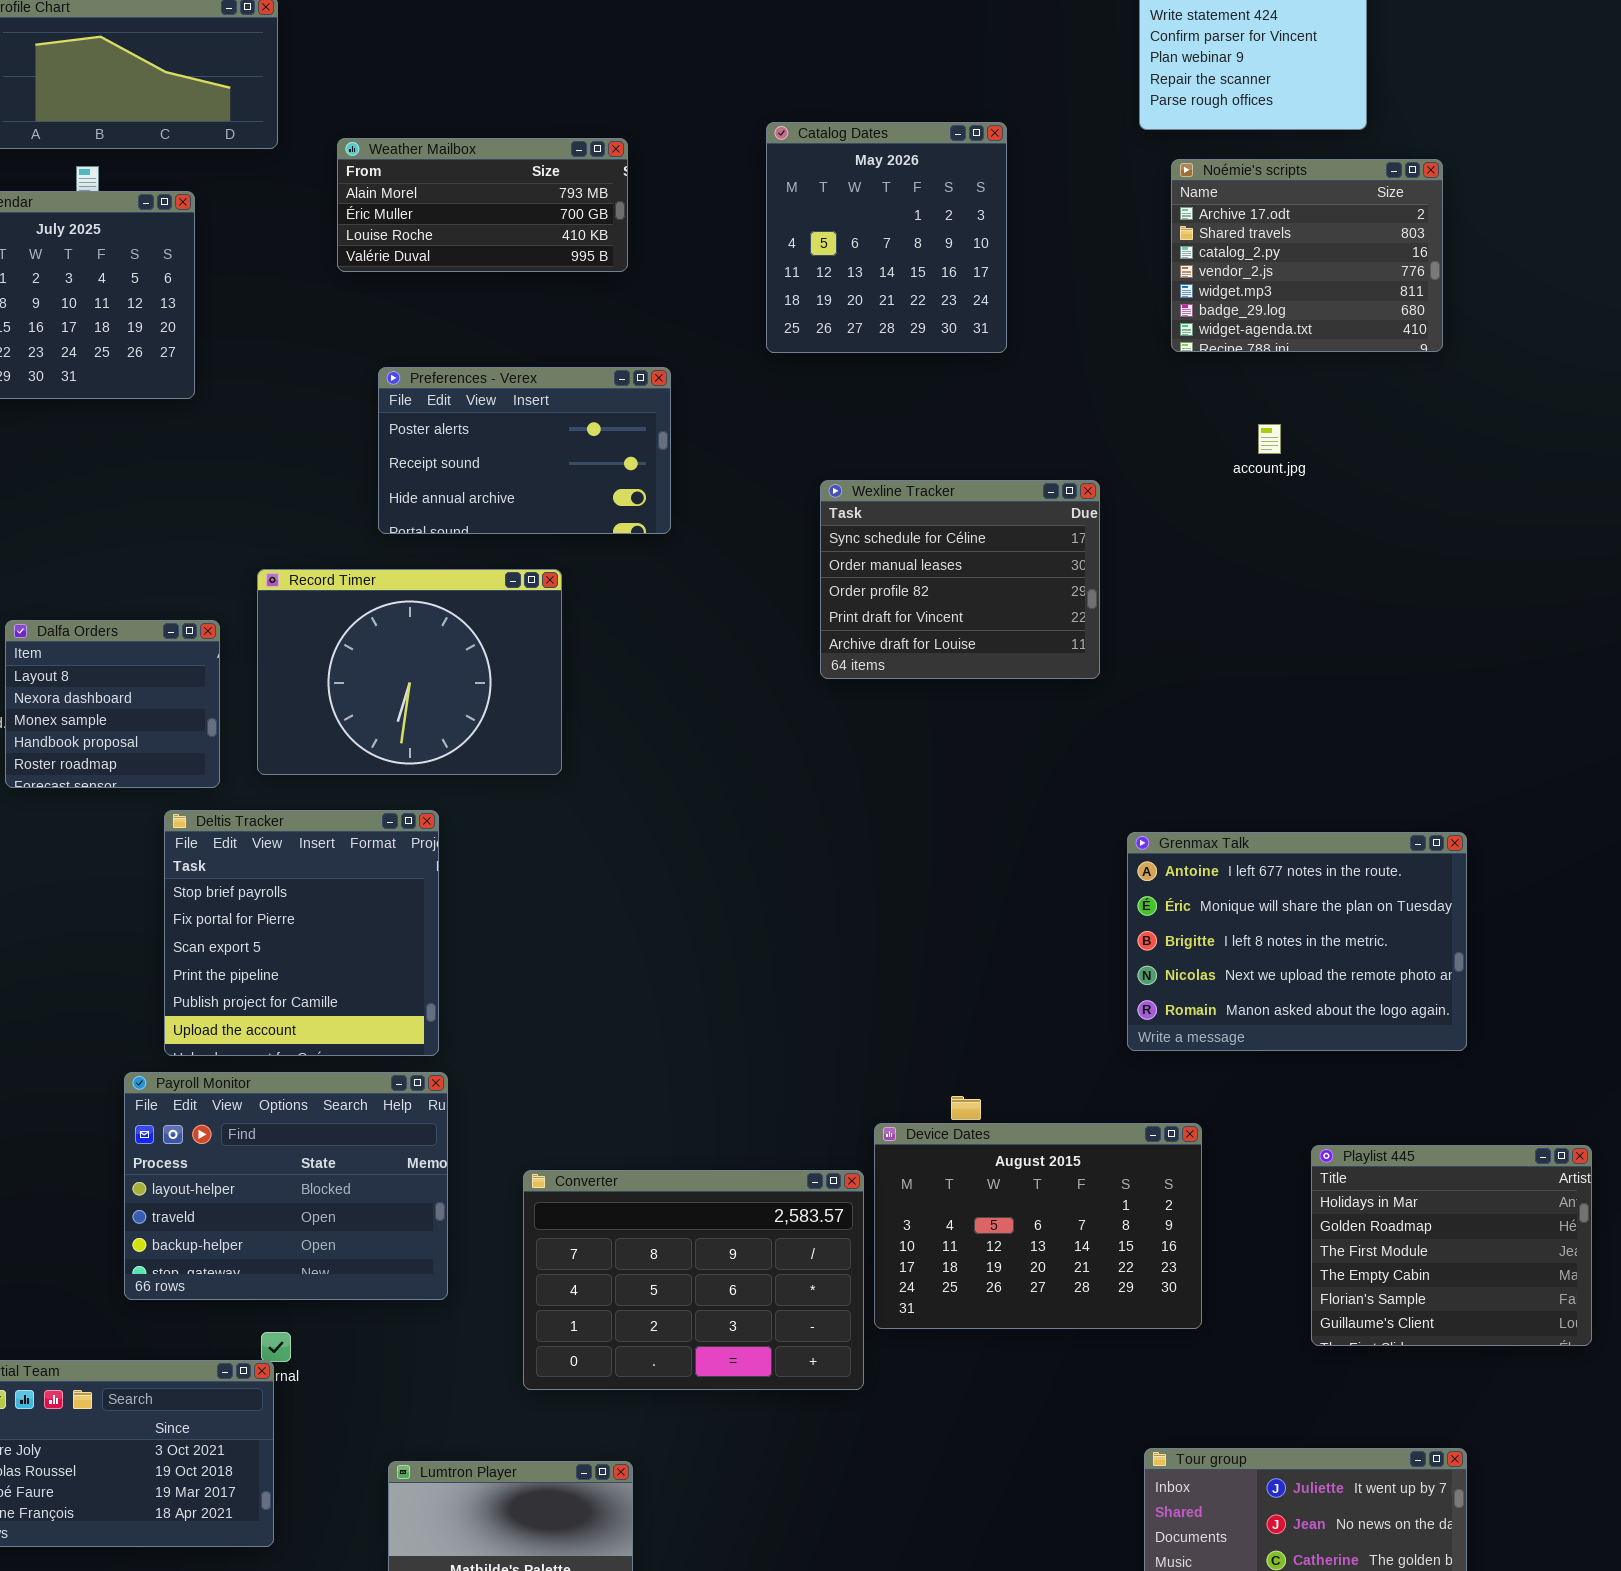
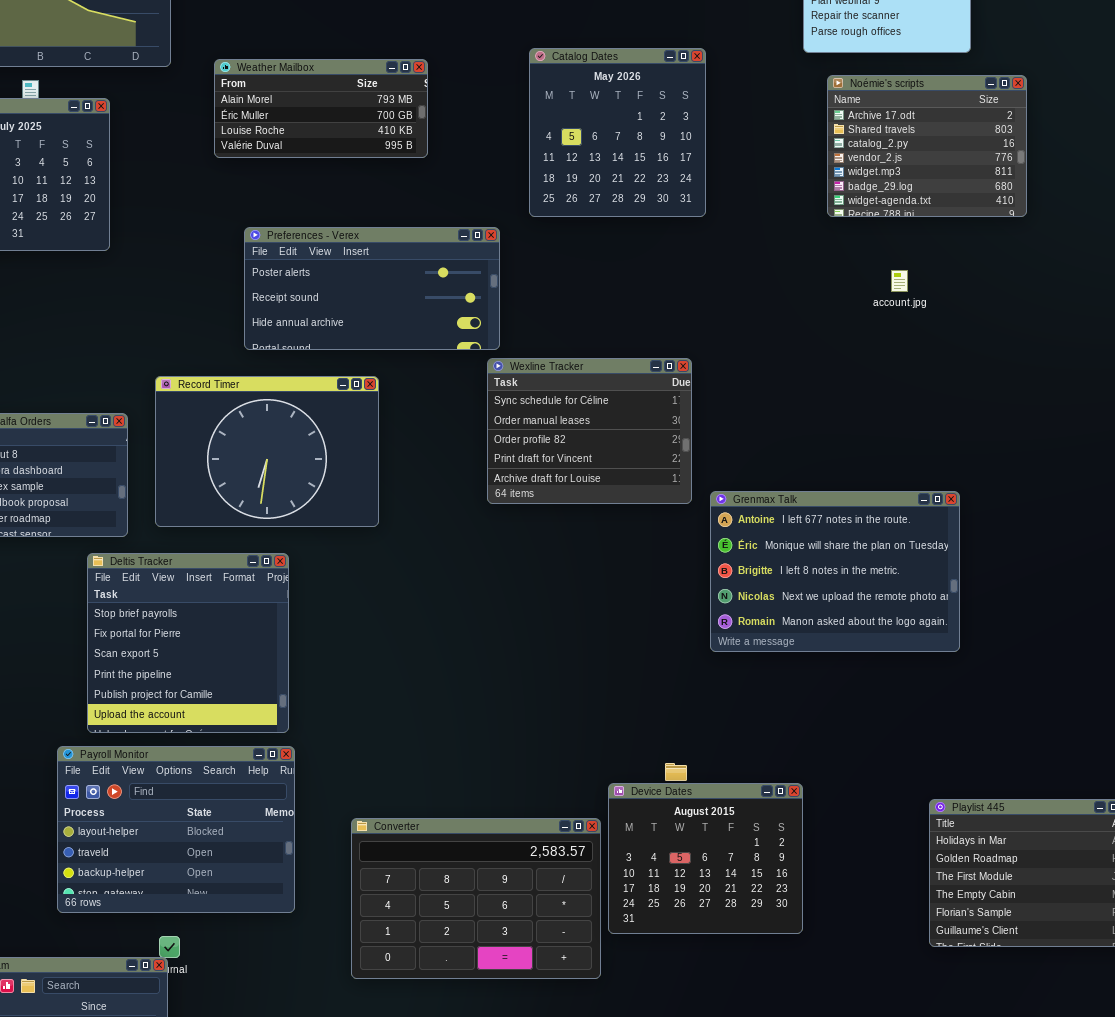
Preferences - Verex: [378,367,671,534] -> [244,227,500,350], resized
Wexline Tracker: [820,480,1100,679] -> [487,358,692,504], moved
Grenmax Talk: [1127,832,1467,1051] -> [710,491,960,652], moved
Device Dates: [874,1123,1202,1329] -> [608,783,803,934], resized

